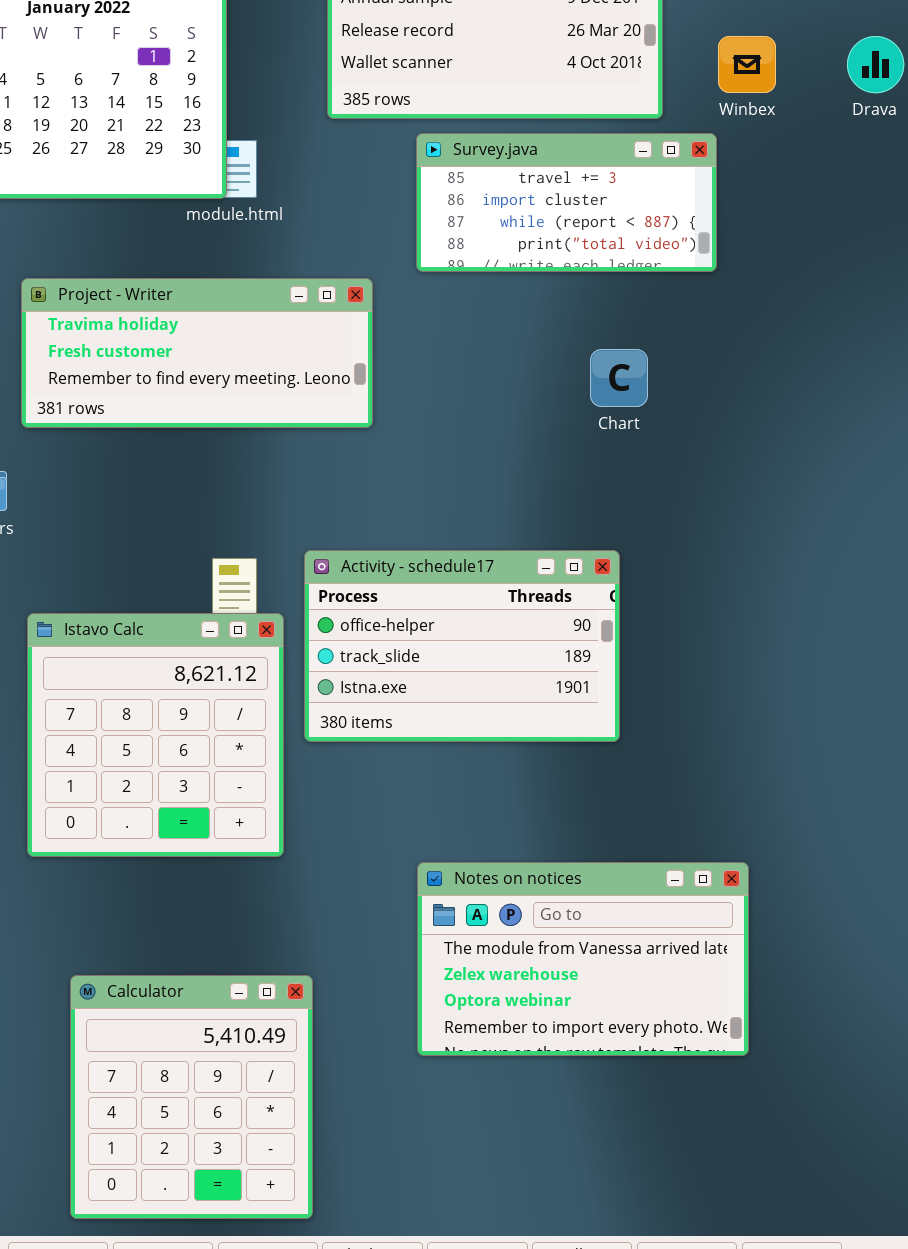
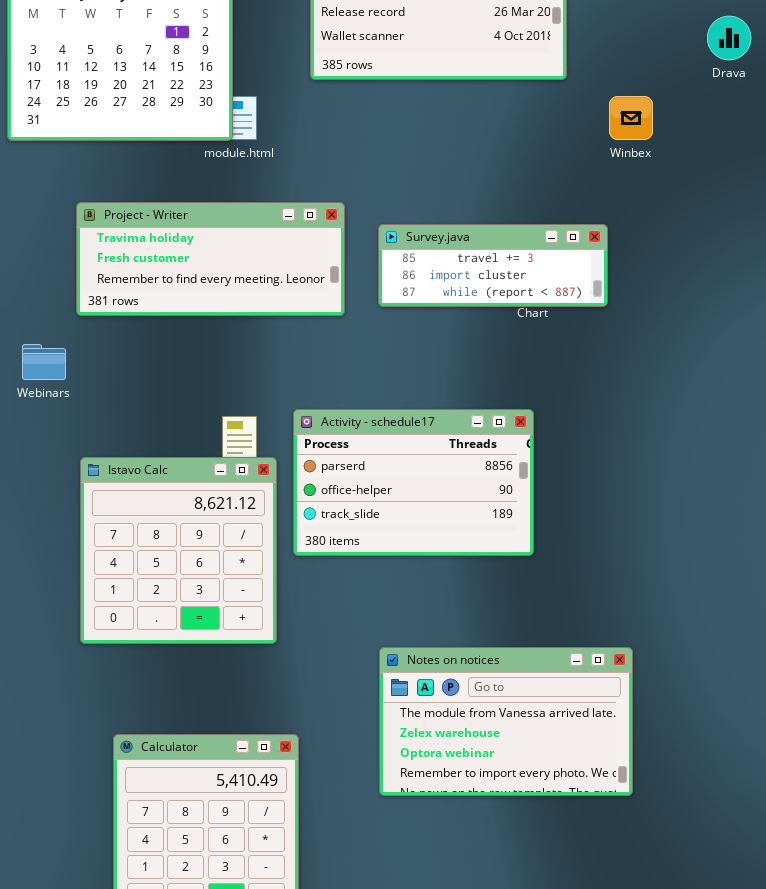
Winbex: [718,36,776,93] -> [609,96,653,140], moved
Survey.java: [416,133,717,272] -> [378,224,608,307], moved, resized
Activity - schedule17: [304,550,620,742] -> [293,409,534,556], scrolled up 1 row

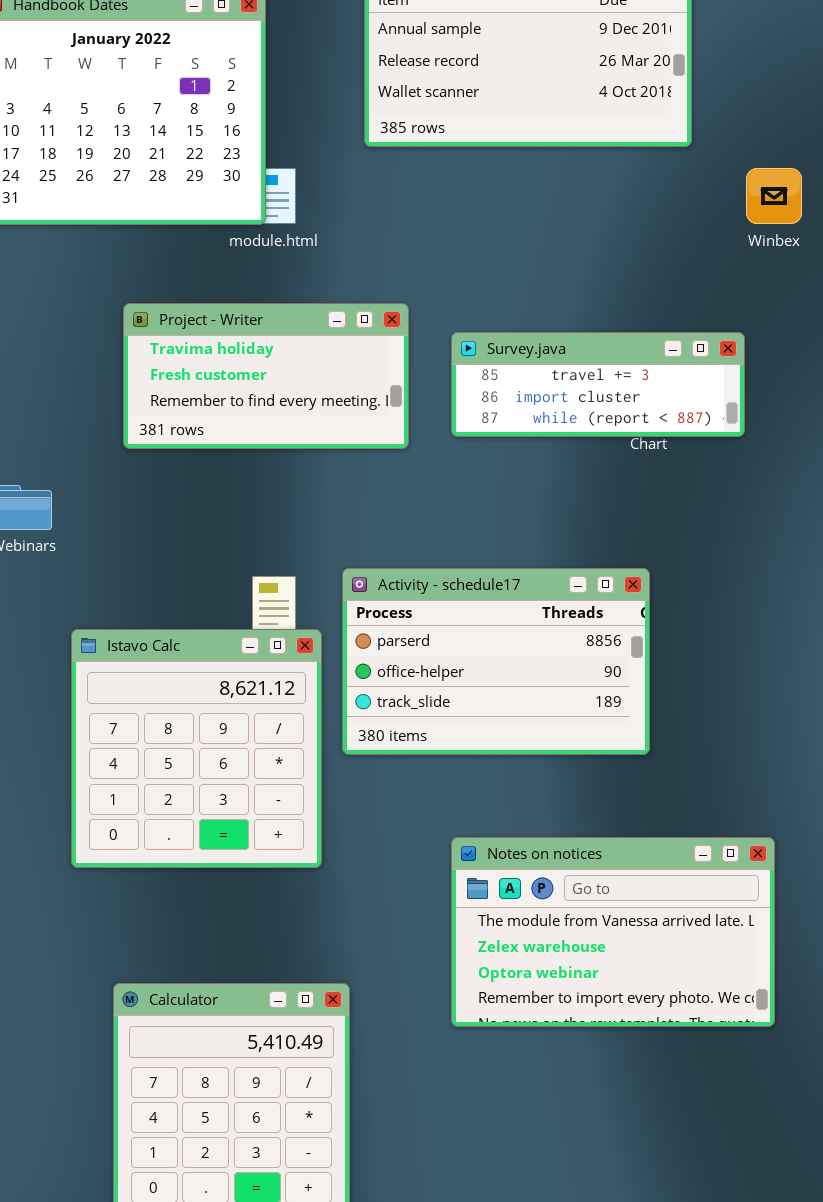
Project - Writer: [76,202,345,316] -> [123,303,409,449], resized
Notes on notices: [379,647,633,796] -> [451,837,775,1027], moved

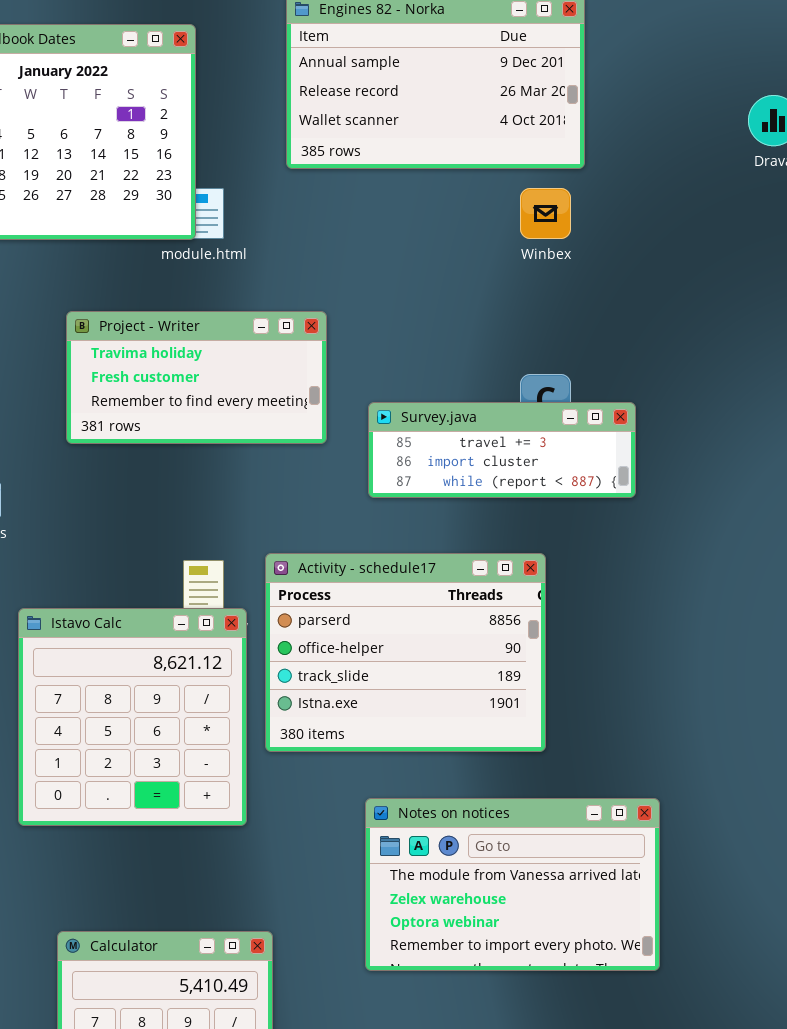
Winbex: [746,168,802,224] -> [520,188,571,239], moved
Survey.java: [451,332,745,437] -> [368,402,636,498], moved
Activity - schedule17: [342,568,650,755] -> [265,553,546,752], resized

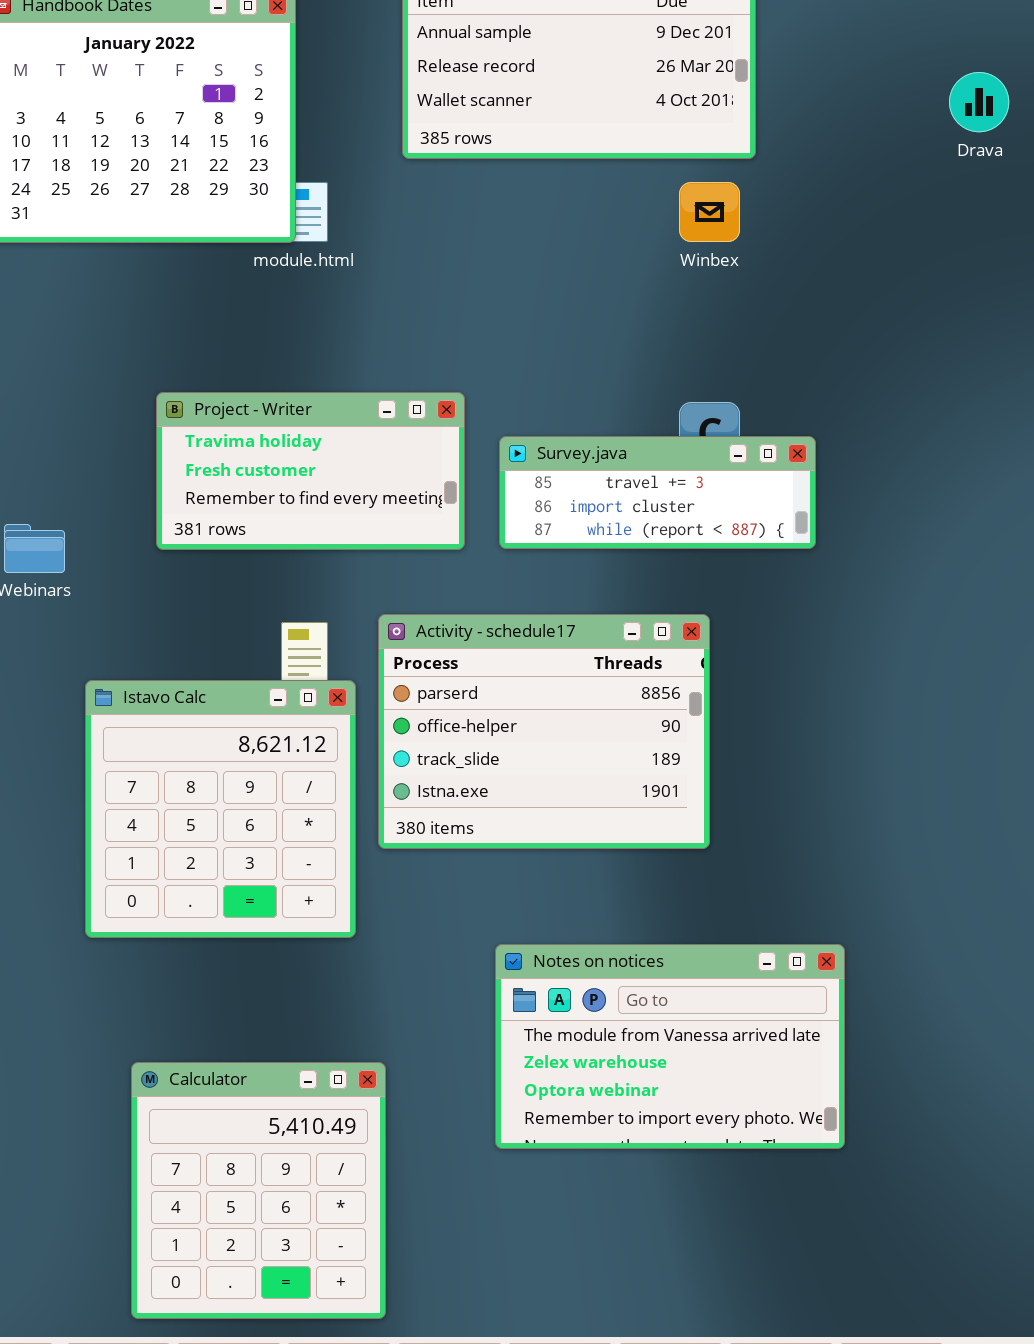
Project - Writer: [66,311,327,444] -> [156,392,465,550], moved
Notes on notices: [365,798,660,971] -> [495,944,845,1149], moved

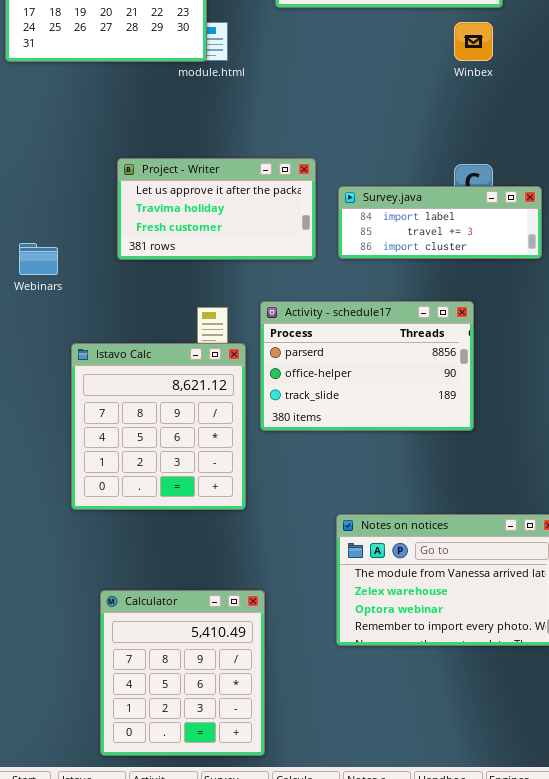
Project - Writer: [156,392,465,550] -> [117,158,316,260], scrolled up 1 row
Survey.java: [499,436,816,549] -> [338,186,542,259], scrolled up 1 row
Activity - schedule17: [378,614,710,849] -> [260,301,474,431], resized

